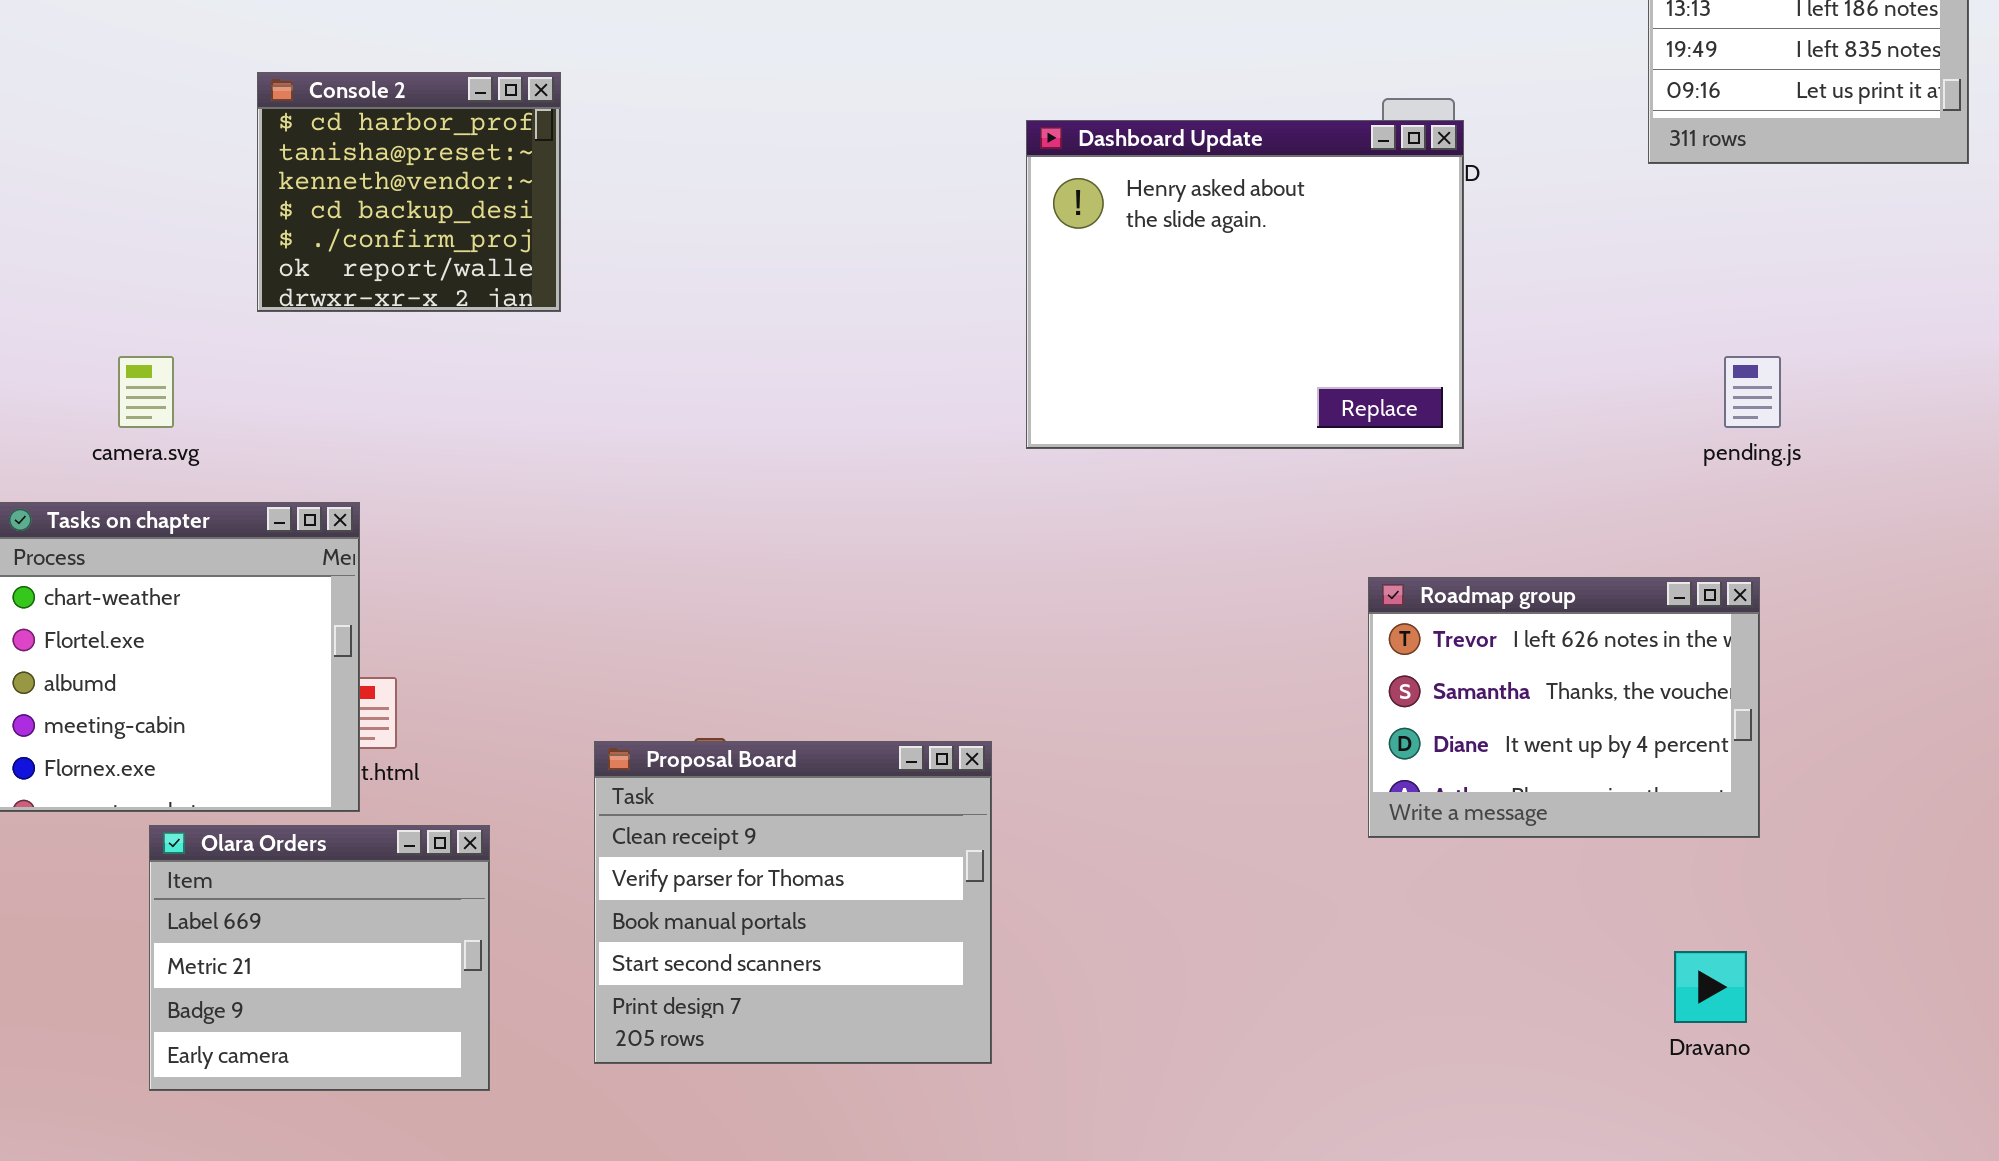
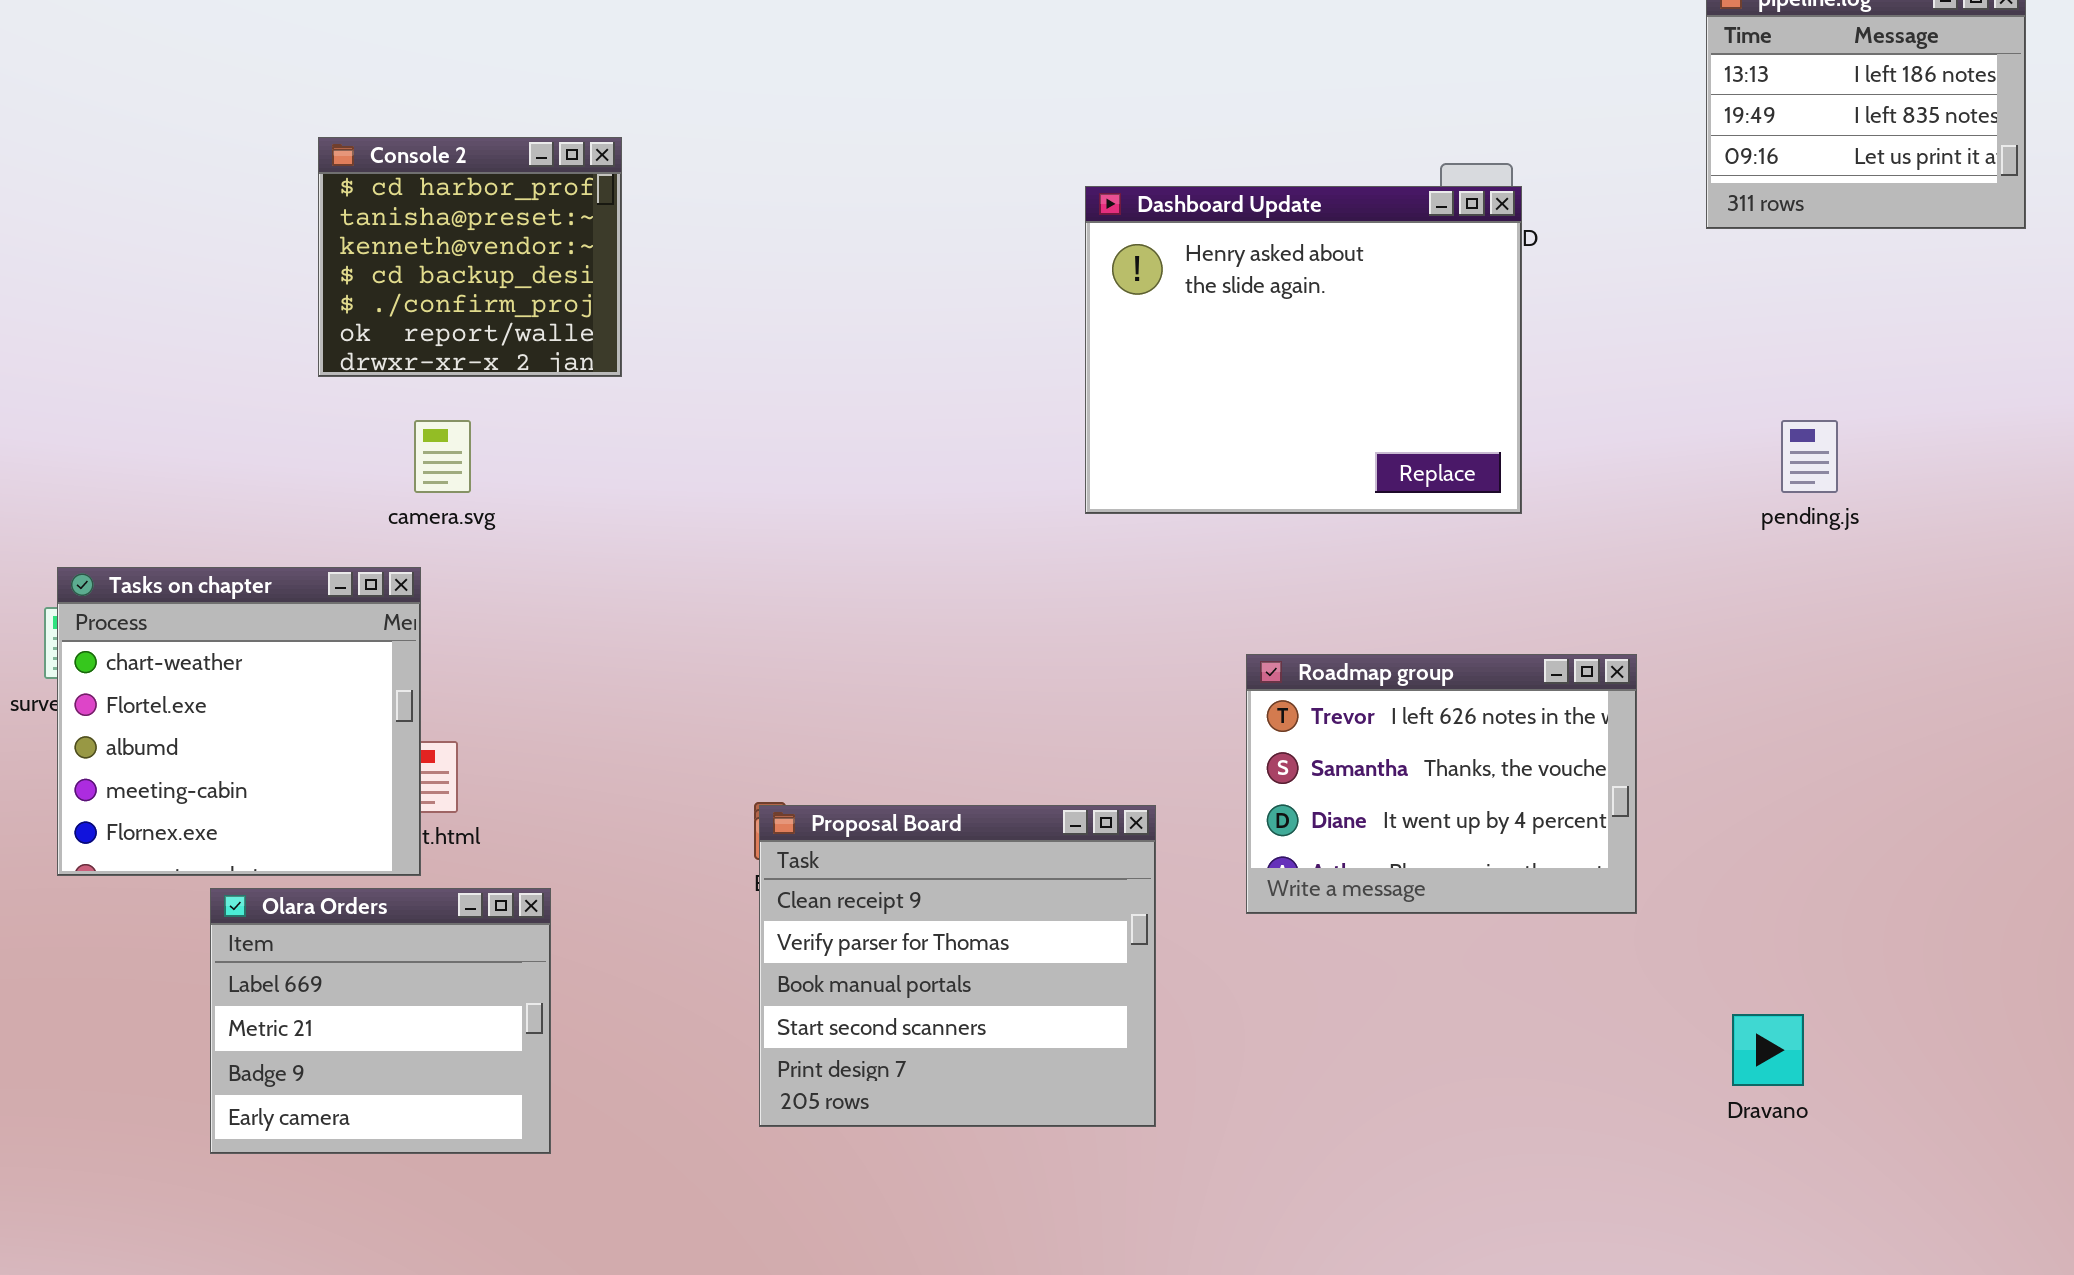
camera.svg: [118,356,174,428] -> [414,420,471,493], moved
Roadmap group: [1368,577,1760,838] -> [1246,654,1637,914], moved
Proposal Board: [594,741,992,1064] -> [759,805,1156,1127], moved

